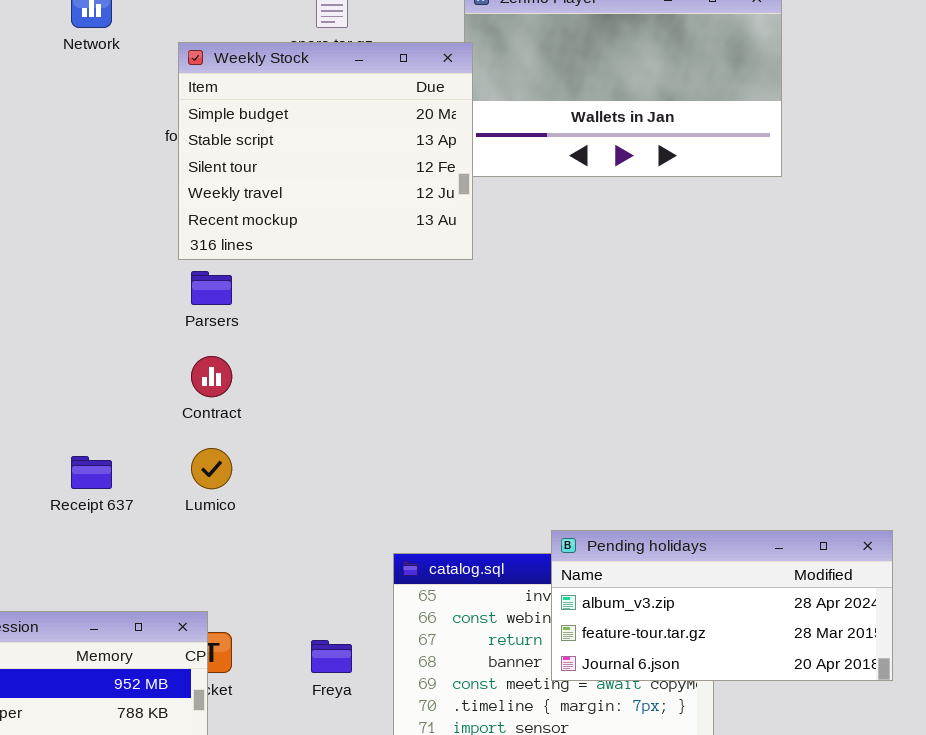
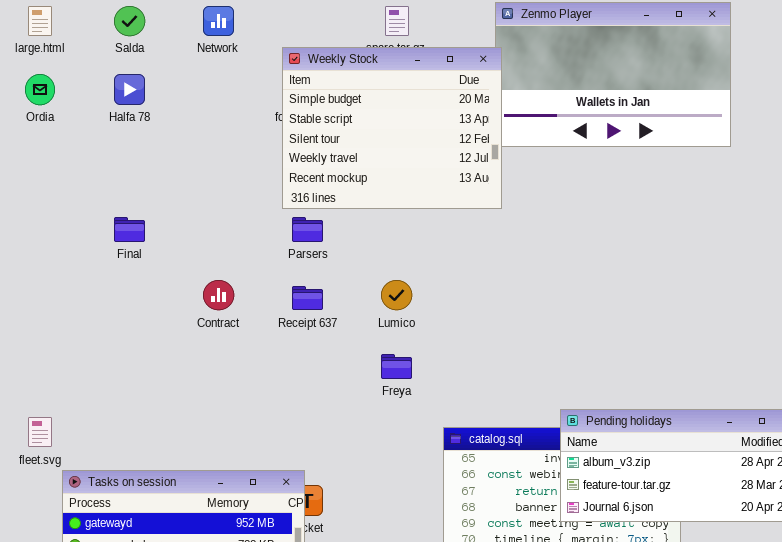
Contract: [191,356,232,397] -> [203,280,234,310], moved
Lumico: [191,448,232,489] -> [381,280,412,310], moved
Receipt 637: [71,456,112,489] -> [292,286,323,310], moved
Freya: [311,640,352,673] -> [381,354,412,379], moved

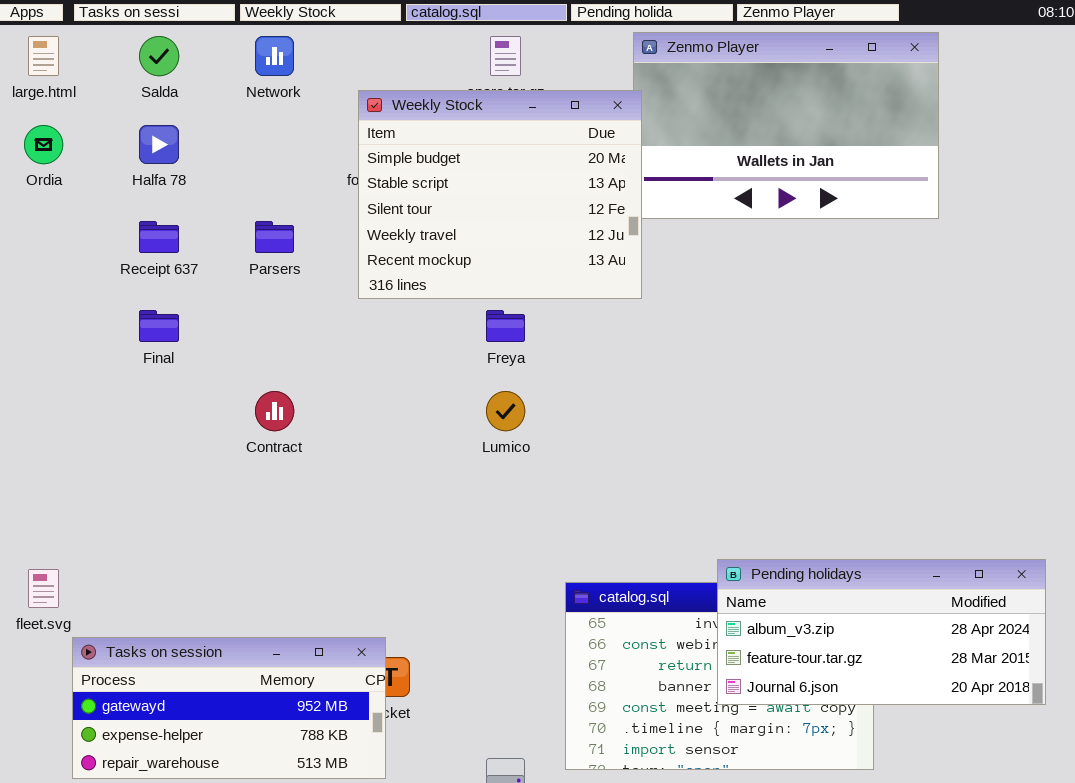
Parsers: [292,217,323,242] -> [255,221,294,253], moved
Receipt 637: [292,286,323,310] -> [139,221,179,253], moved
Freya: [381,354,412,379] -> [486,310,525,342], moved

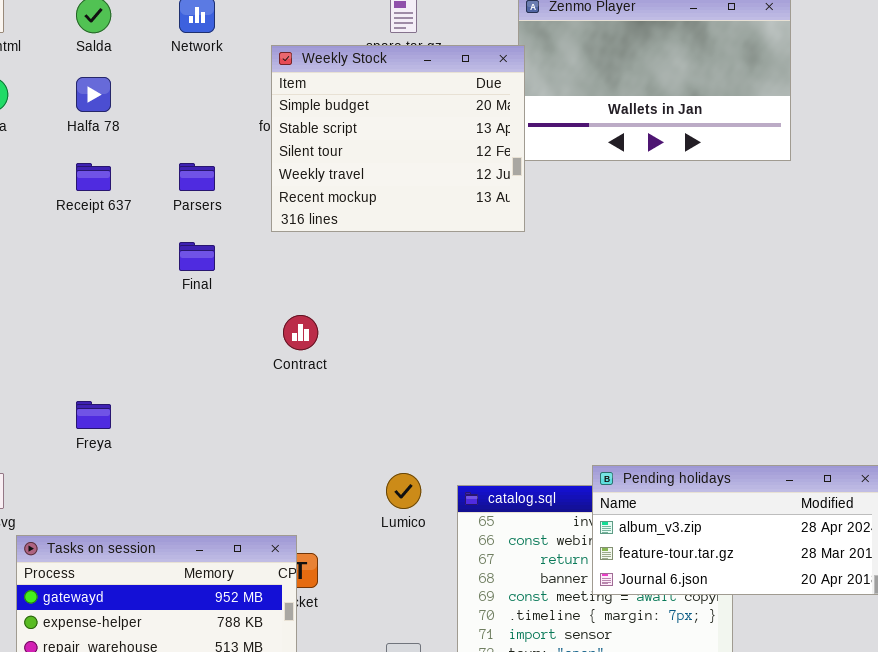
Final: [139,310,179,342] -> [179,242,215,271], moved
Freya: [486,310,525,342] -> [76,401,111,429], moved
Contract: [255,391,294,431] -> [283,315,318,350], moved
Lumico: [486,391,525,431] -> [386,473,421,509], moved

